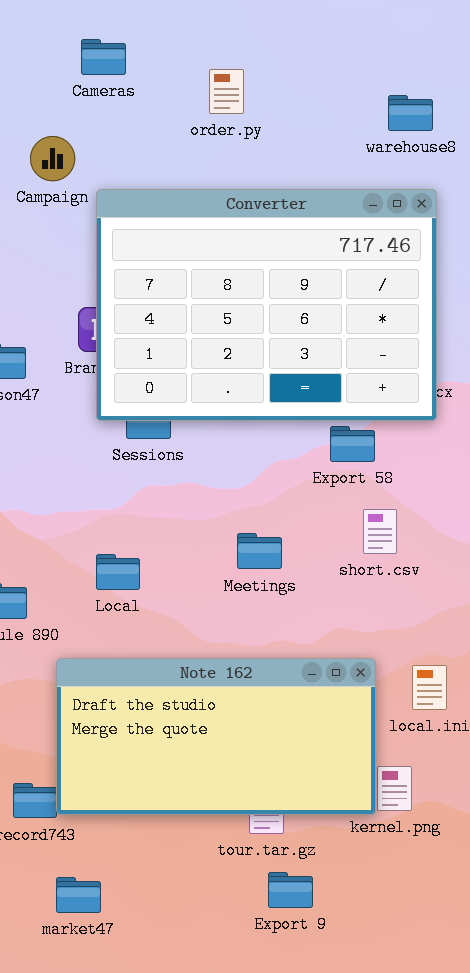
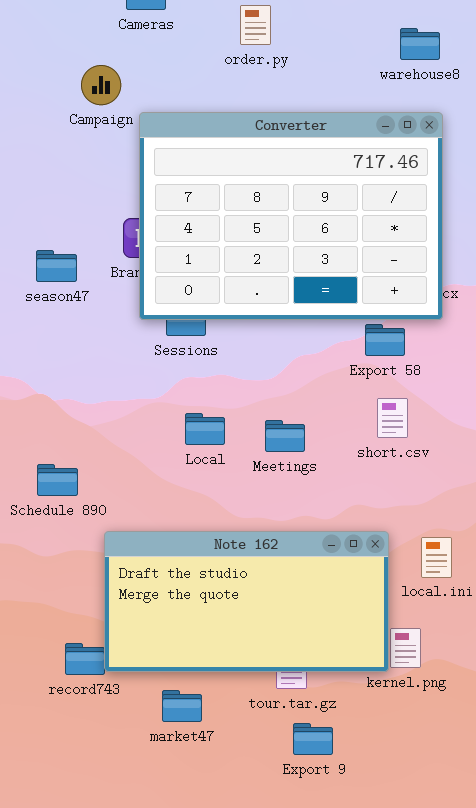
Export 58: [330,426,375,462] -> [365,324,405,356], moved
Local: [96,554,140,590] -> [185,413,225,445], moved
market47: [56,877,101,913] -> [162,690,202,722], moved

